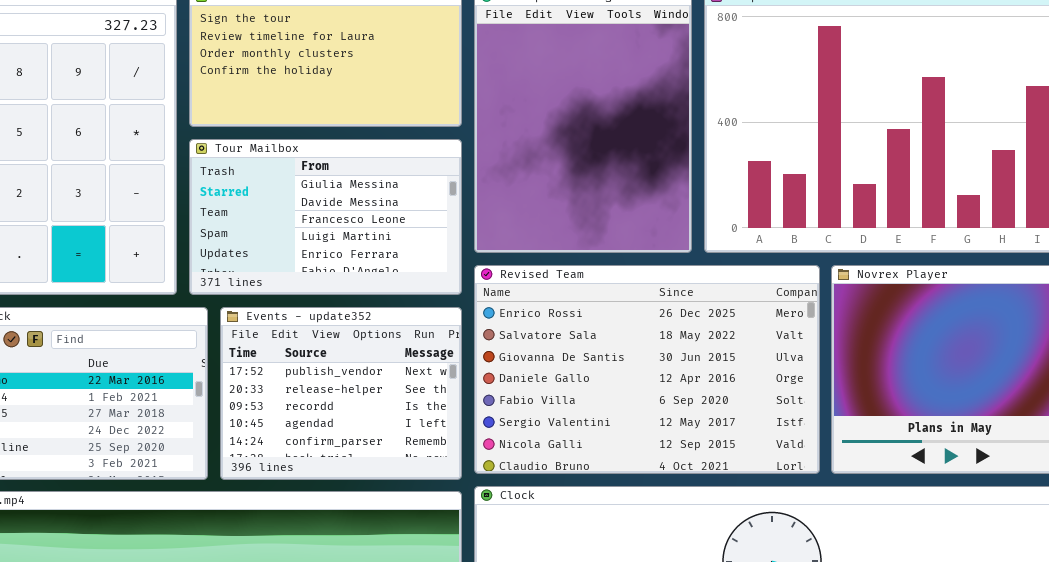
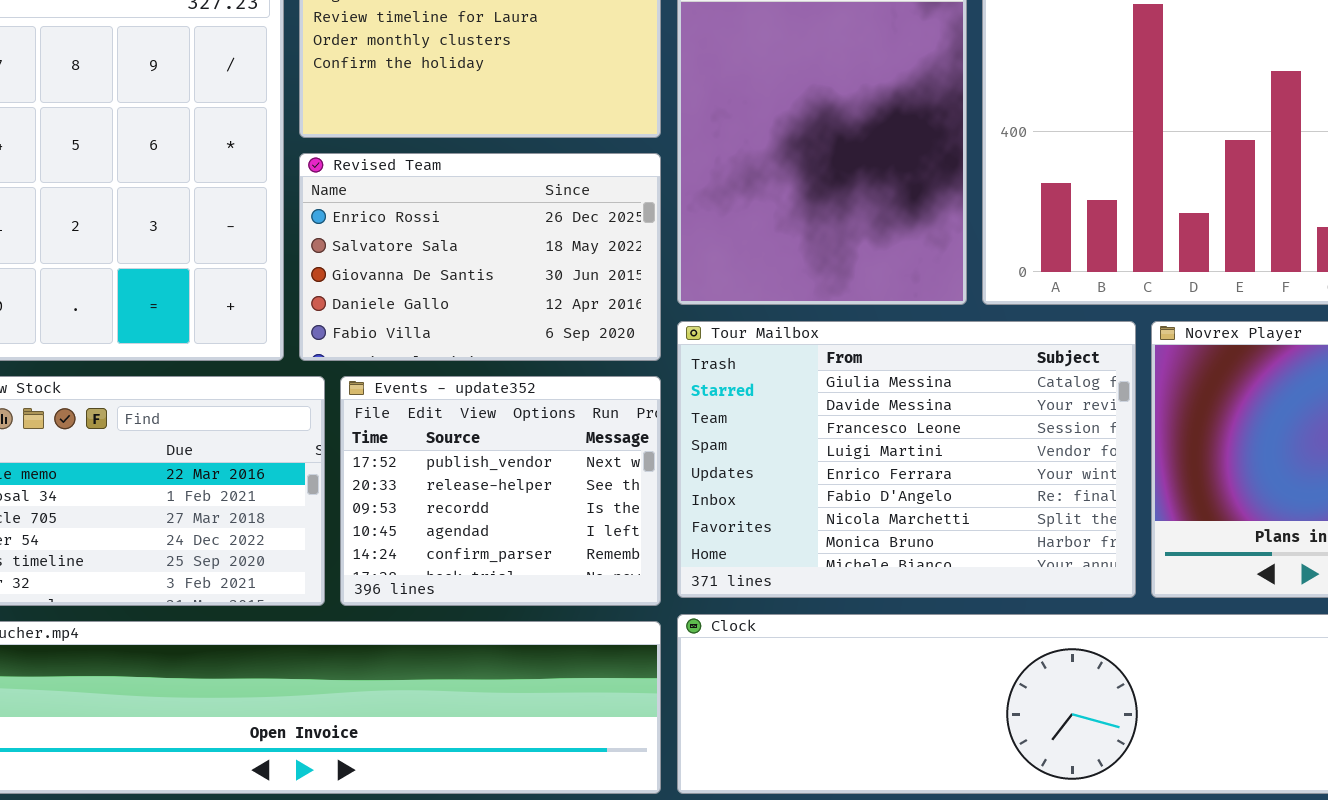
Tour Mailbox: [189,139,462,295] -> [677,321,1136,598], moved, resized
Revised Team: [474,265,820,474] -> [299,153,661,361], moved, resized

